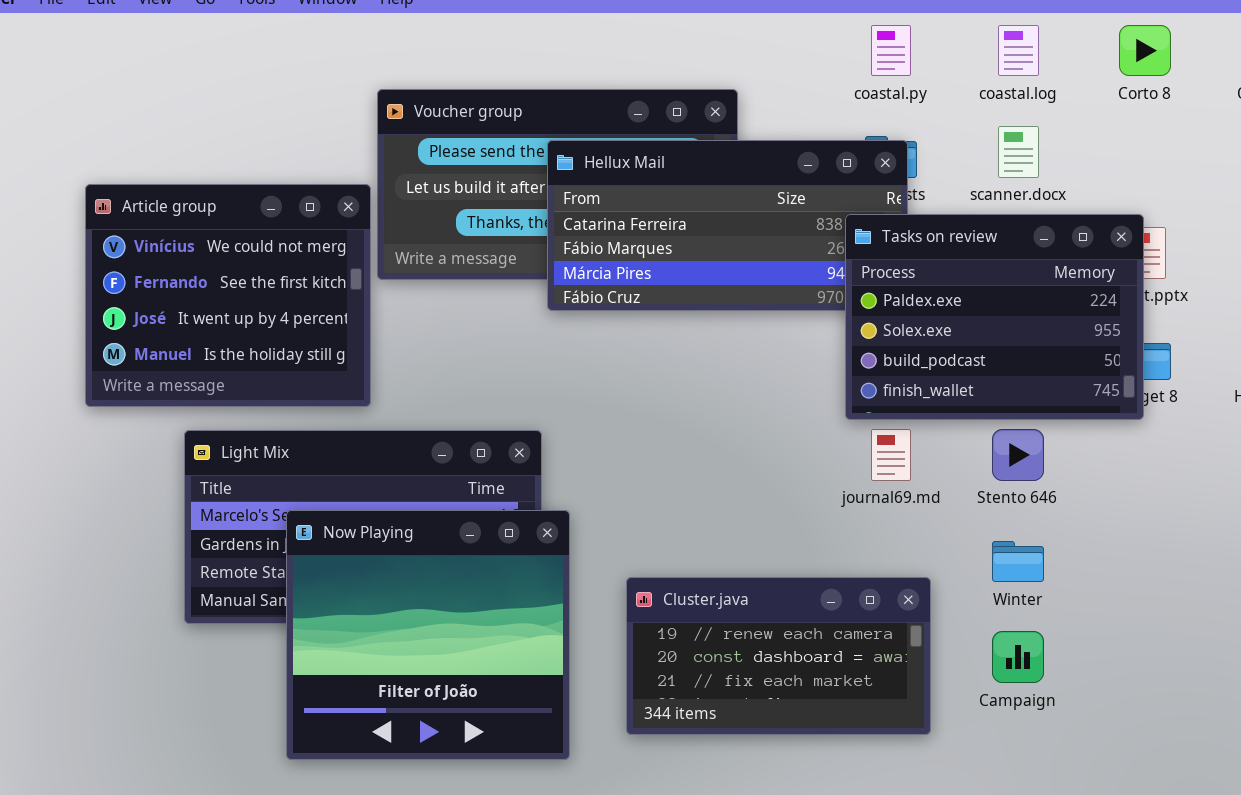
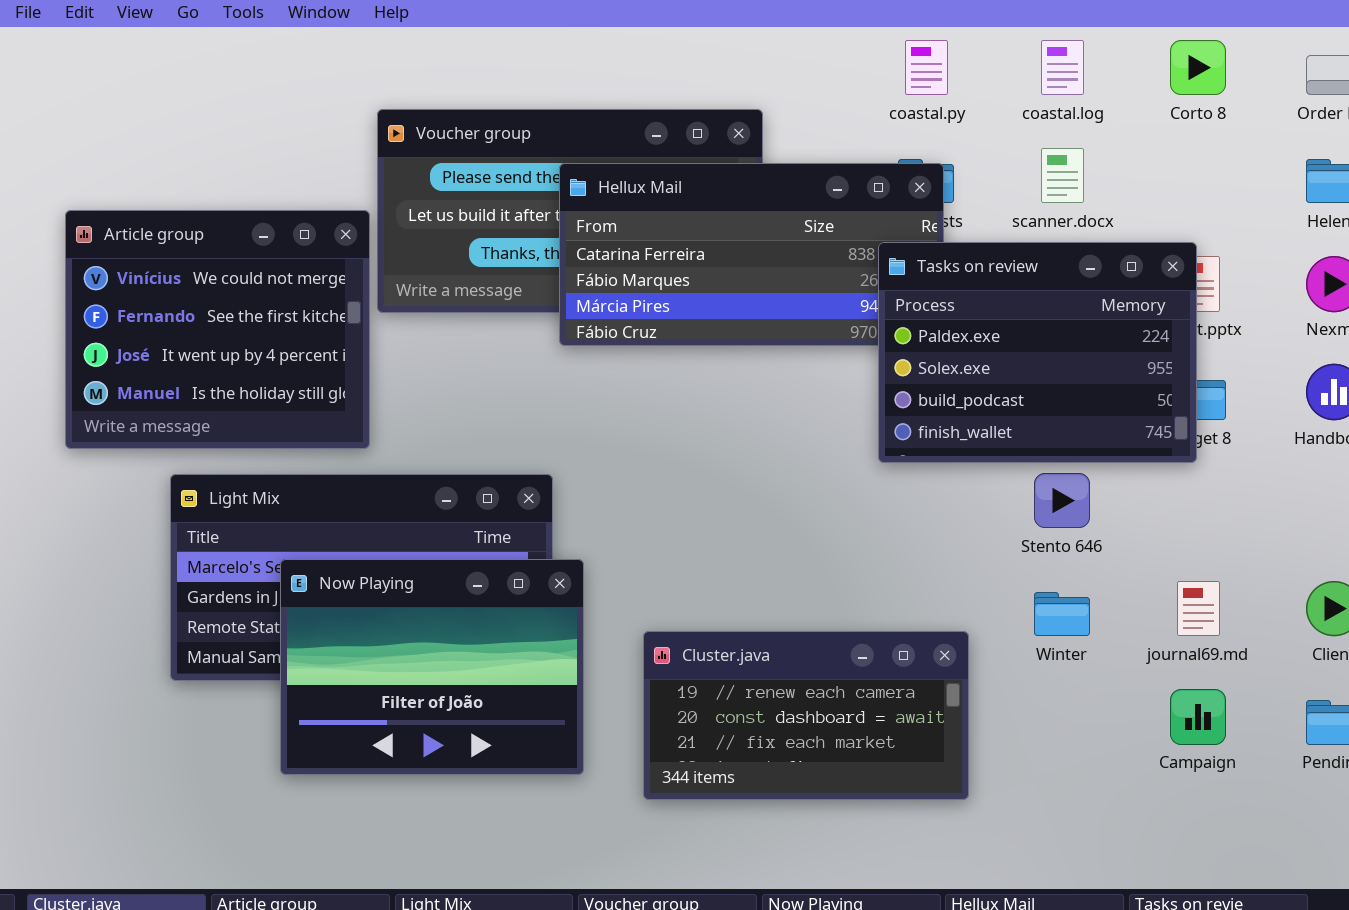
journal69.md: [871,429,911,481] -> [1177,581,1220,636], moved
Now Playing: [286,510,570,760] -> [280,559,584,775], resized
Campaign: [992,631,1044,683] -> [1170,689,1226,745], moved

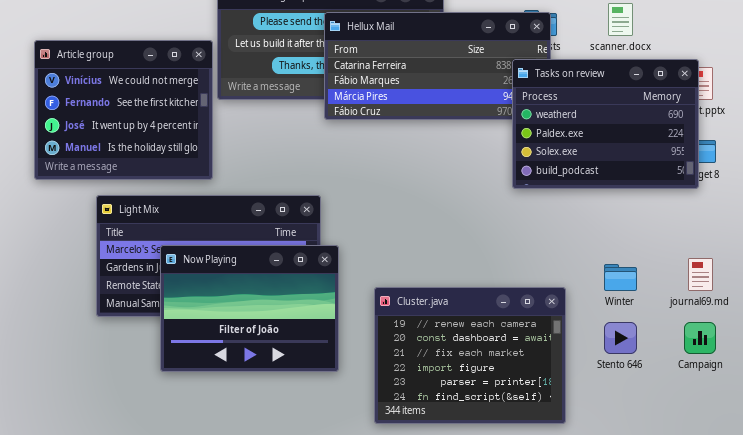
Tasks on review: [878,242,1197,463] -> [512,59,699,189], scrolled up 1 row
Stento 646: [1034,473,1090,528] -> [604,322,637,354], moved
Cluster.java: [643,631,969,800] -> [374,287,566,424], resized

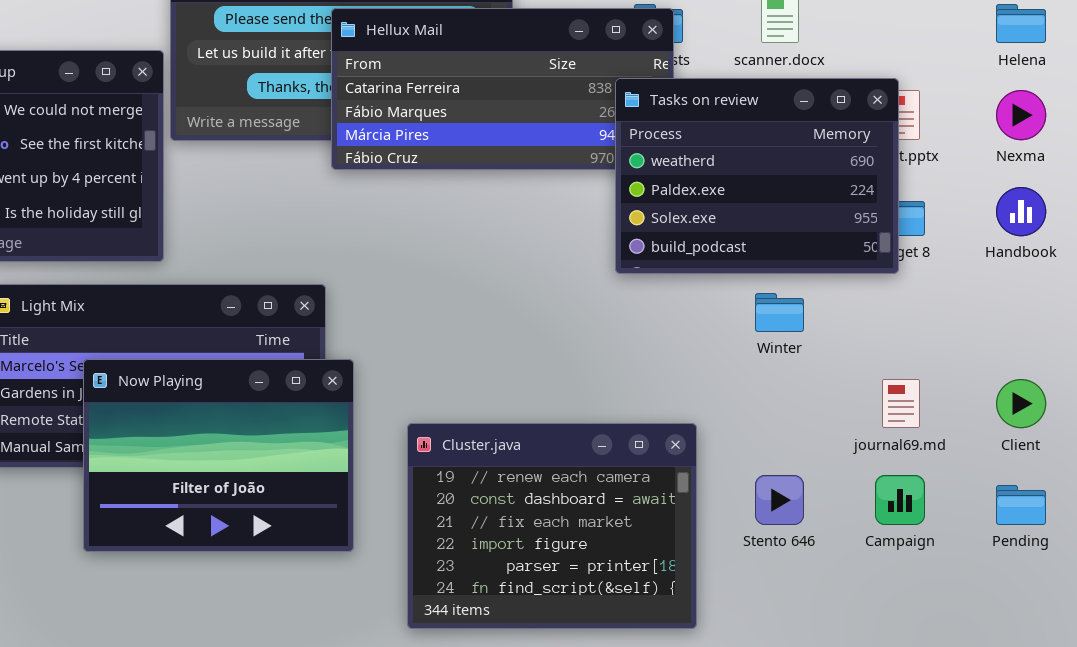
Winter: [604,264,637,291] -> [755,293,804,332], moved

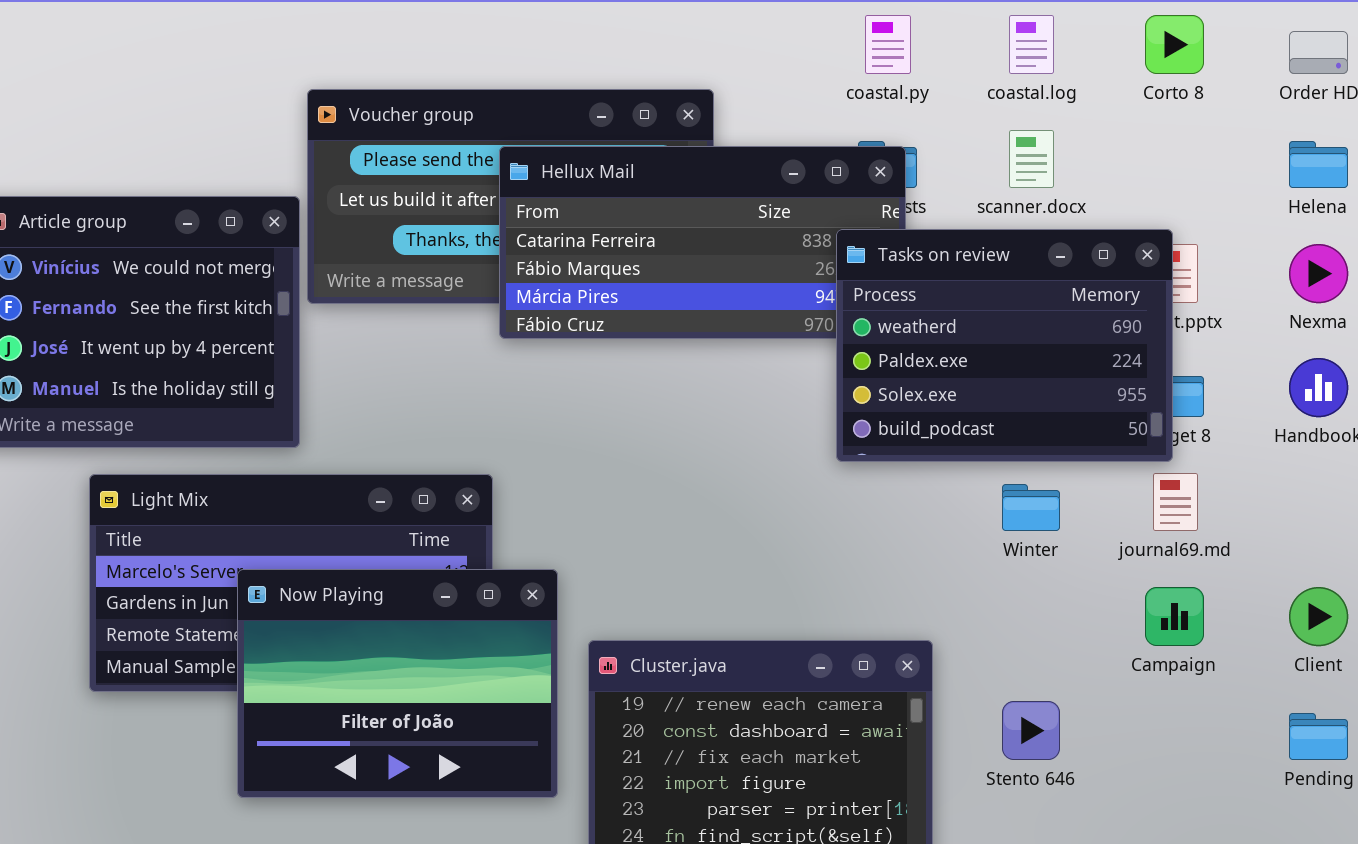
Now Playing: [83,359,354,552] -> [237,569,558,798], moved
journal69.md: [882,379,920,428] -> [1153,473,1198,531], moved
Campaign: [875,475,925,525] -> [1145,587,1204,646], moved

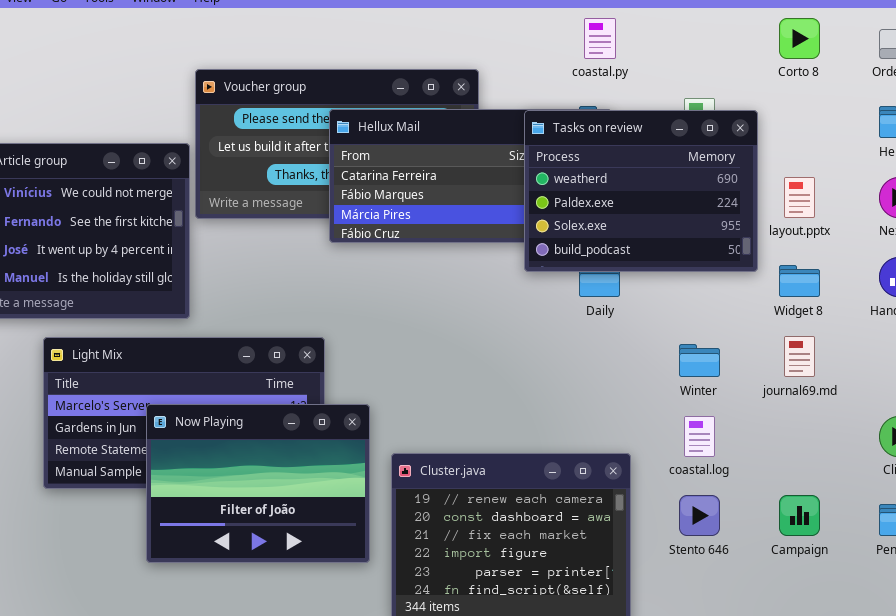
coastal.log: [1009,15,1054,74] -> [684,416,715,457], moved
Tasks on review: [836,229,1173,462] -> [524,110,758,272], moved
Campaign: [1145,587,1204,646] -> [779,495,820,536], moved

